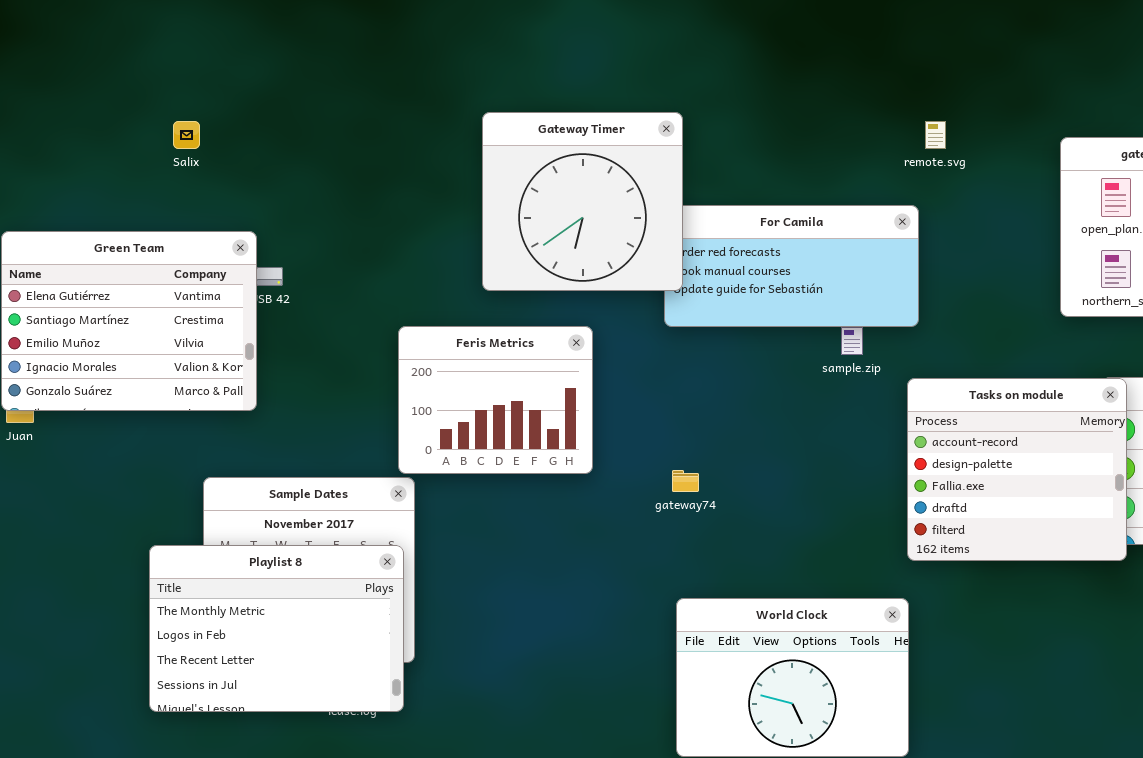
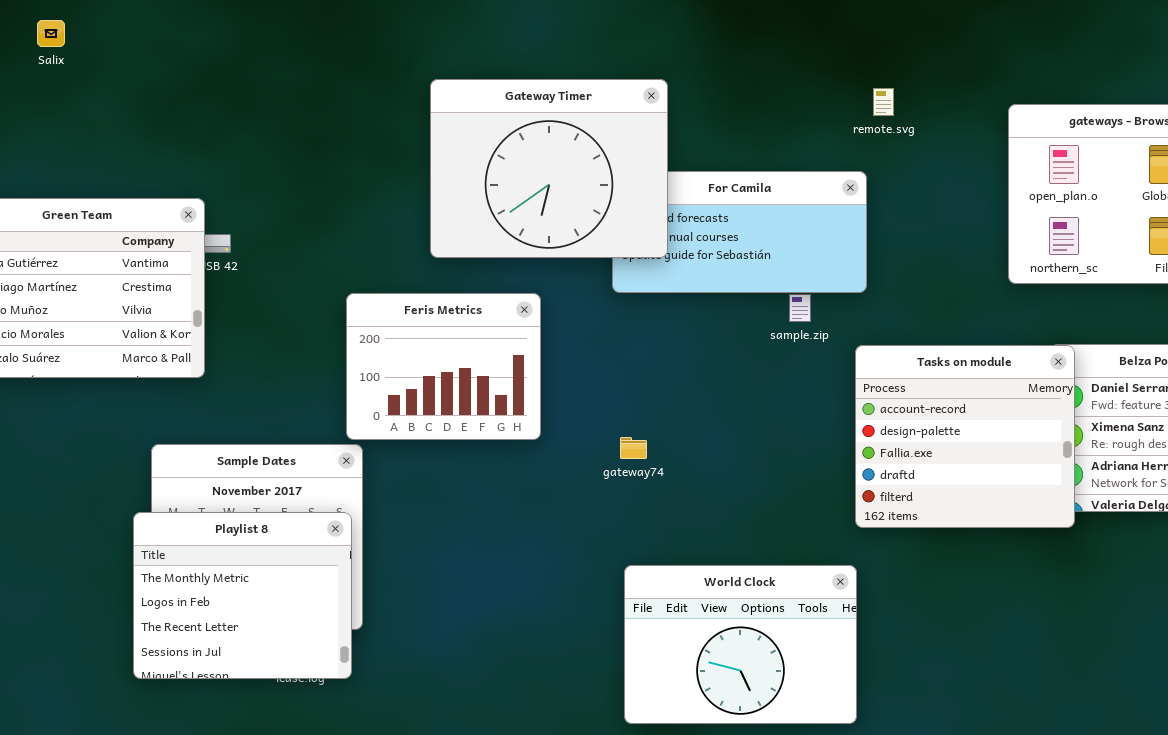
Gateway Timer: [482,112,683,291] -> [430,79,668,258], resized
Salix: [173,121,200,149] -> [37,20,65,47], moved
Playlist 8: [149,545,404,712] -> [133,512,352,679], resized

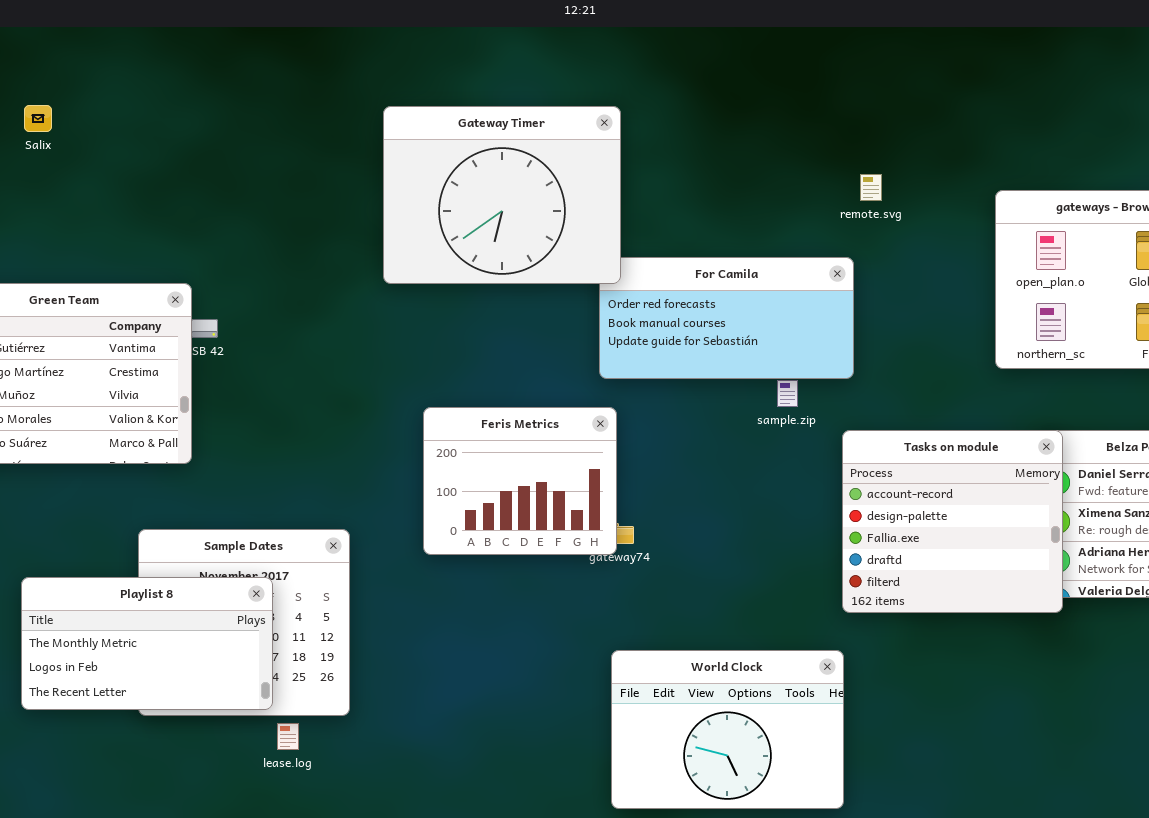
Gateway Timer: [430,79,668,258] -> [383,106,621,284], moved
Feris Metrics: [346,293,541,440] -> [423,407,617,555], moved
Playlist 8: [133,512,352,679] -> [21,577,273,710], moved, resized

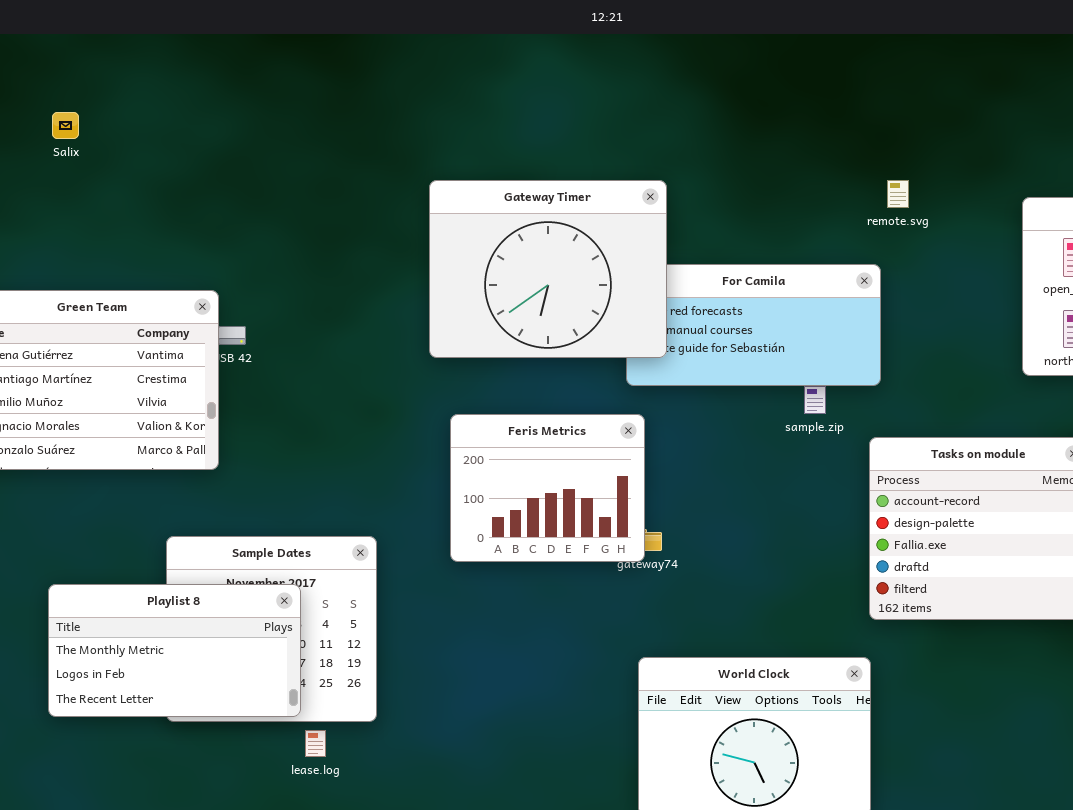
Gateway Timer: [383,106,621,284] -> [429,180,667,358], moved

